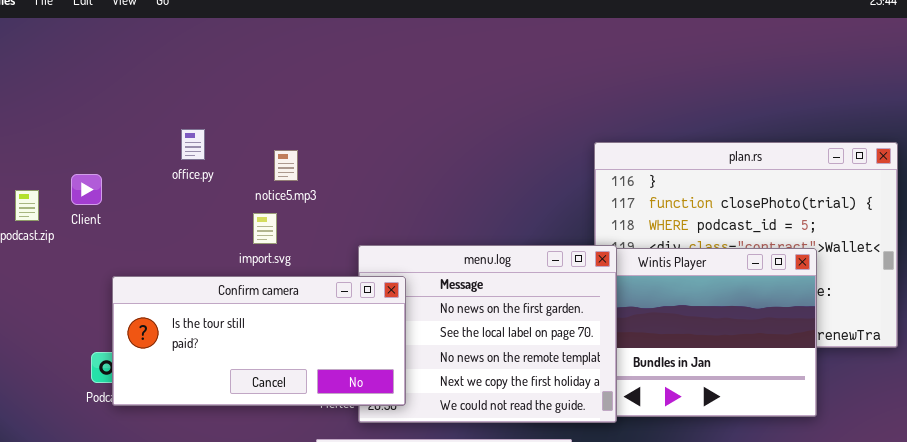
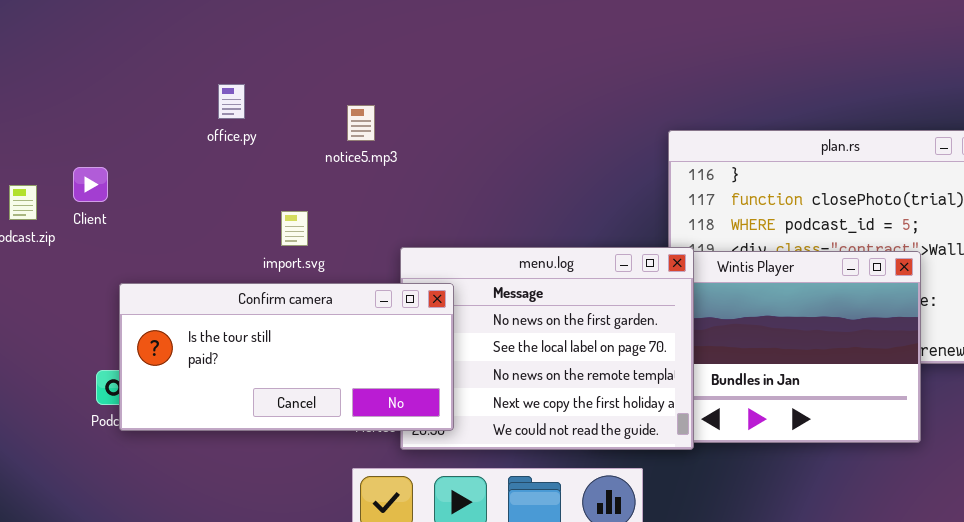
office.py: [181,129,205,160] -> [218,84,245,119], moved
notice5.mp3: [274,150,298,181] -> [347,105,375,141], moved

